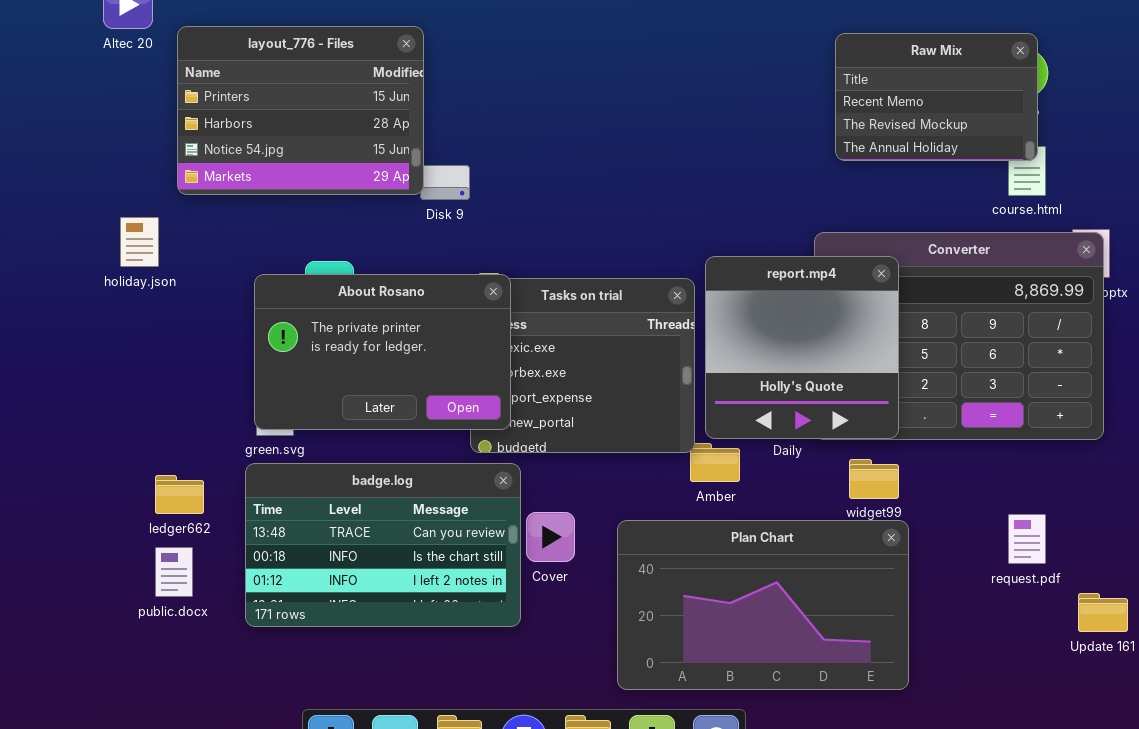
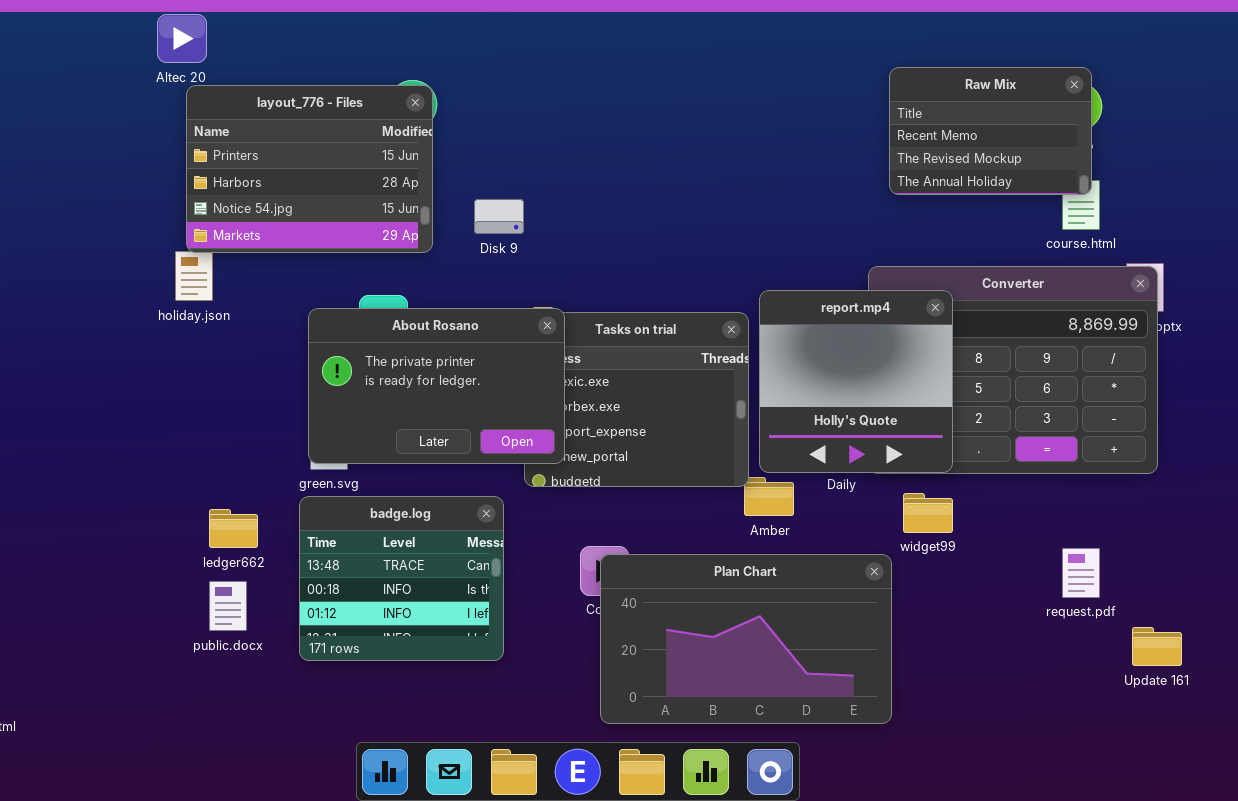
layout_776 - Files: [177,26,424,195] -> [186,85,433,253], moved
badge.log: [245,463,521,627] -> [299,496,504,661], resized
Plan Chart: [617,520,909,690] -> [600,554,892,724], moved

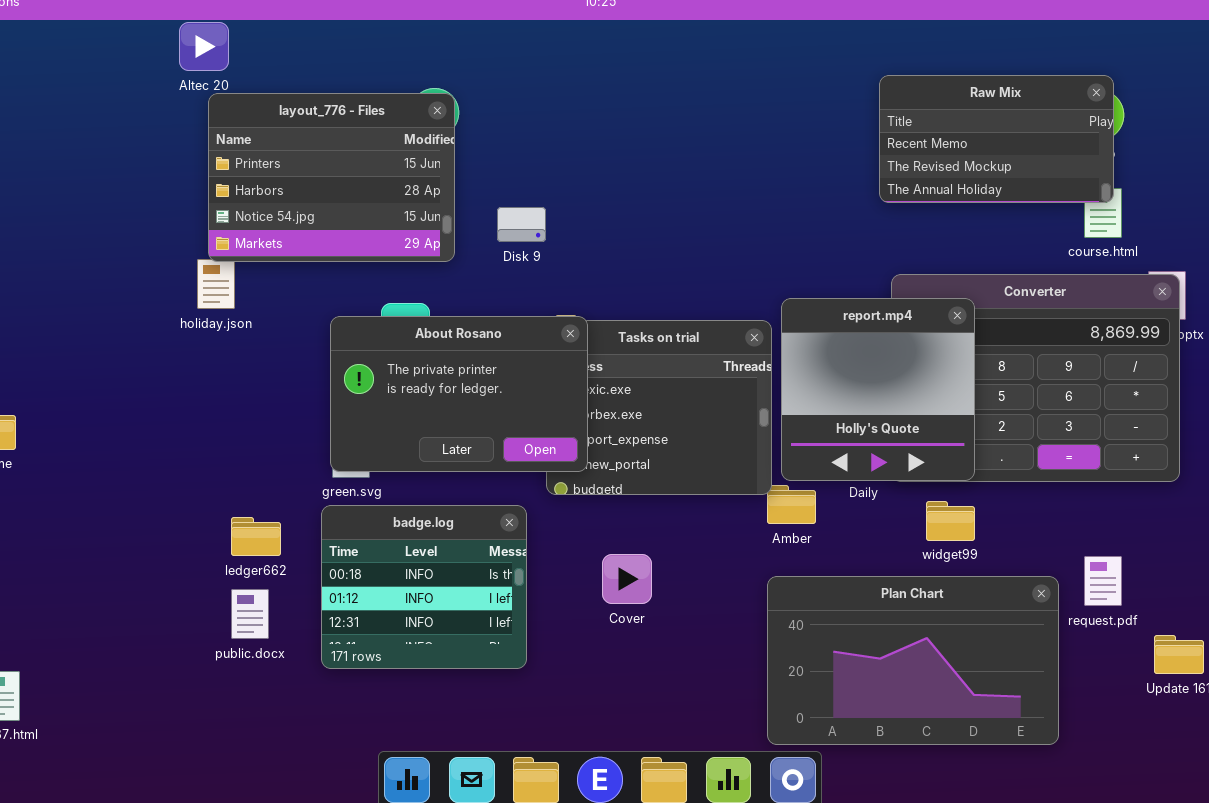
Raw Mix: [889,67,1092,195] -> [879,75,1114,203], resized
badge.log: [299,496,504,661] -> [321,505,527,669], scrolled down 1 row
Plan Chart: [600,554,892,724] -> [767,576,1059,745], moved

